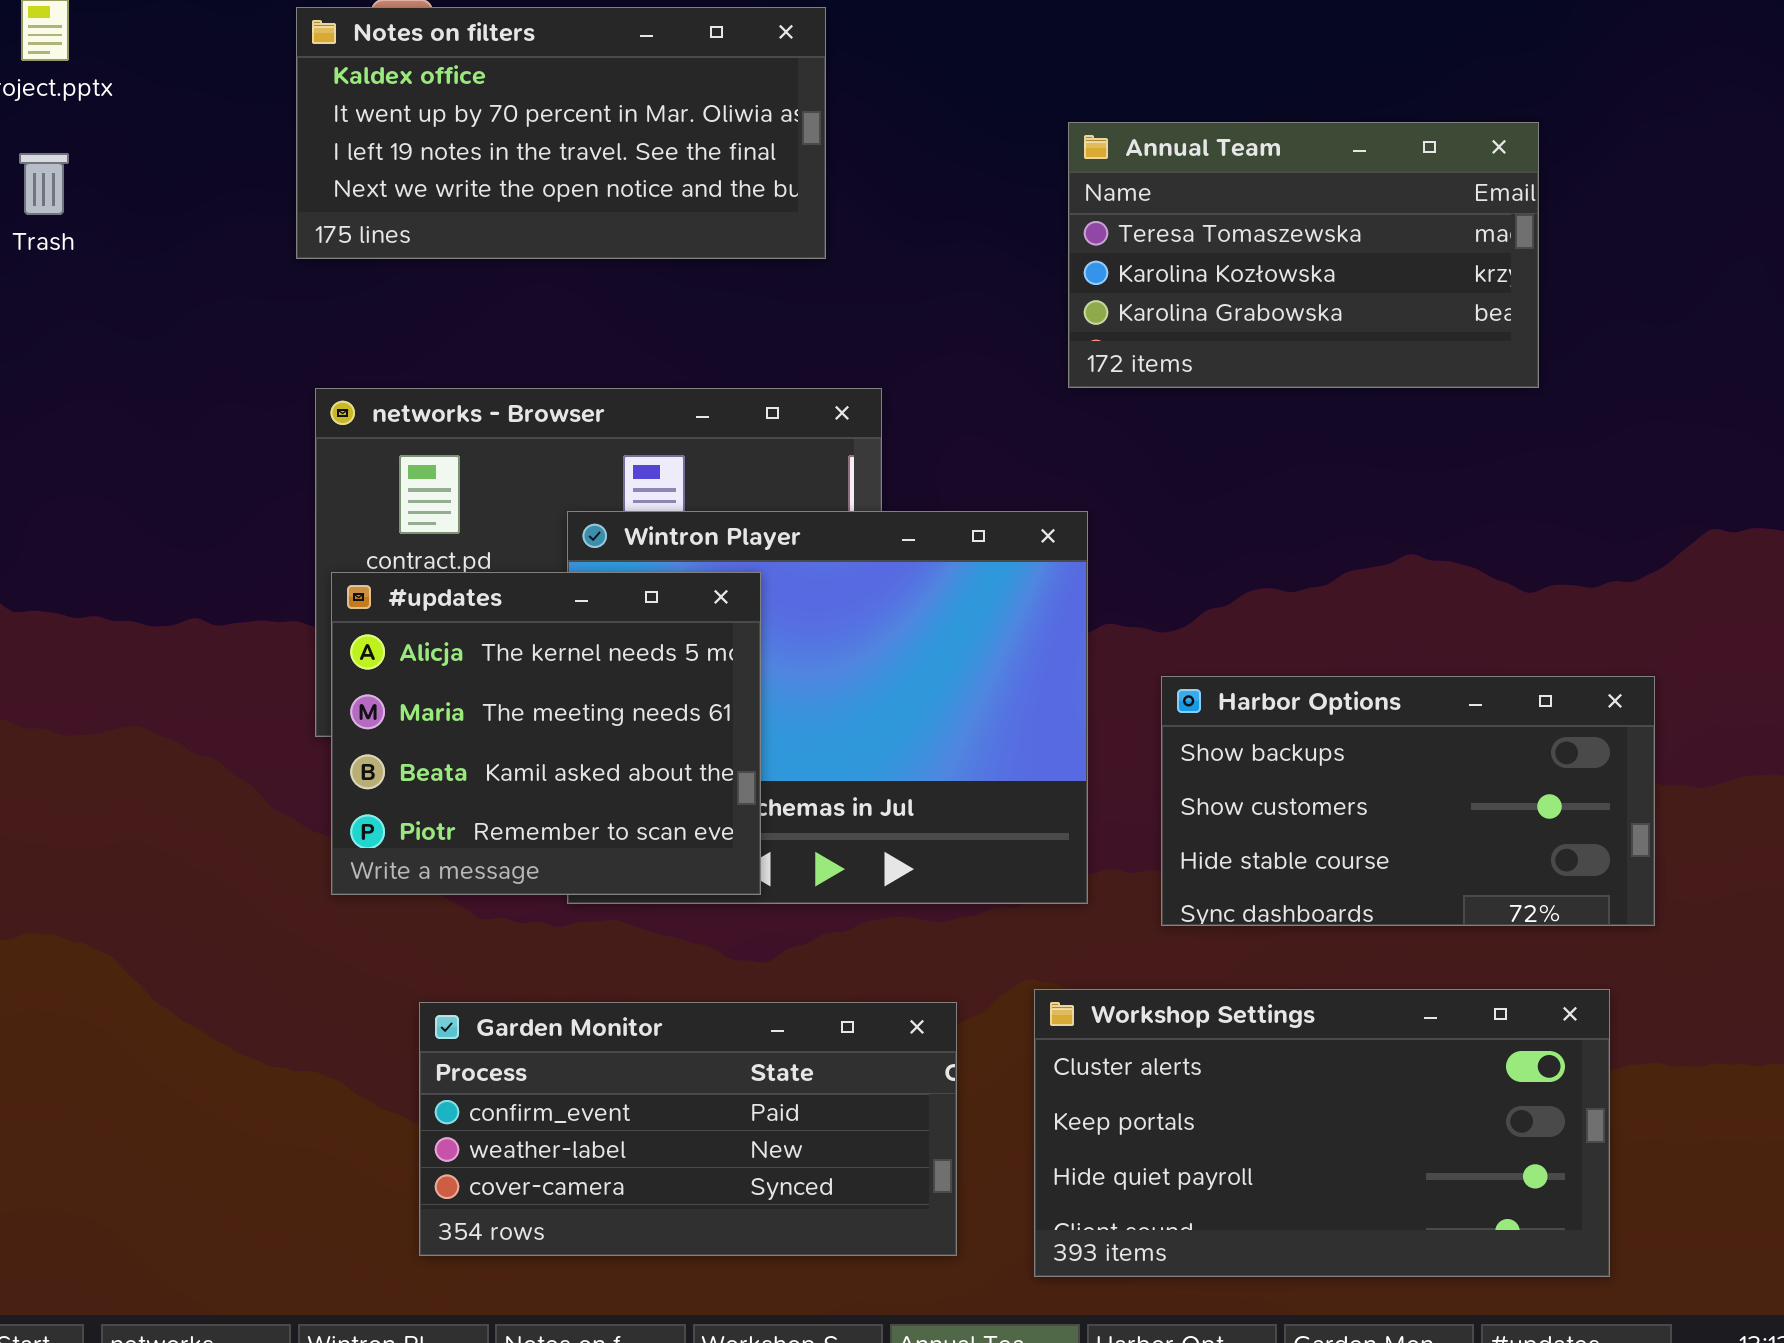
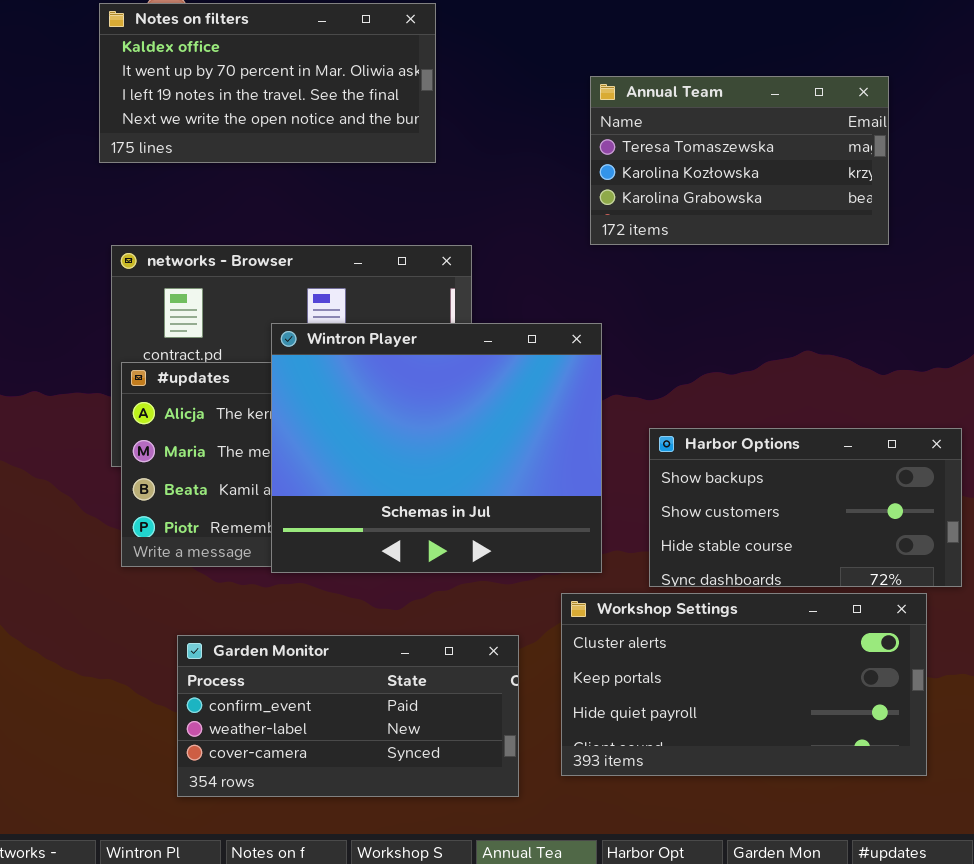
Wintron Player: [567,511,1088,904] -> [271,323,602,573], raised
Workshop Settings: [1034,989,1610,1277] -> [561,593,927,776], moved

